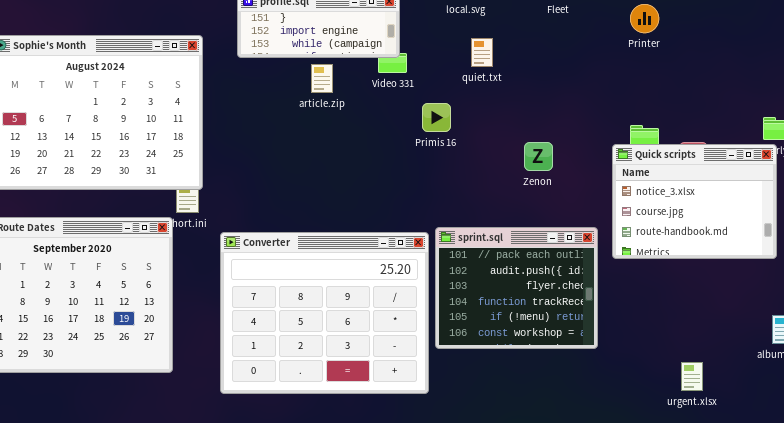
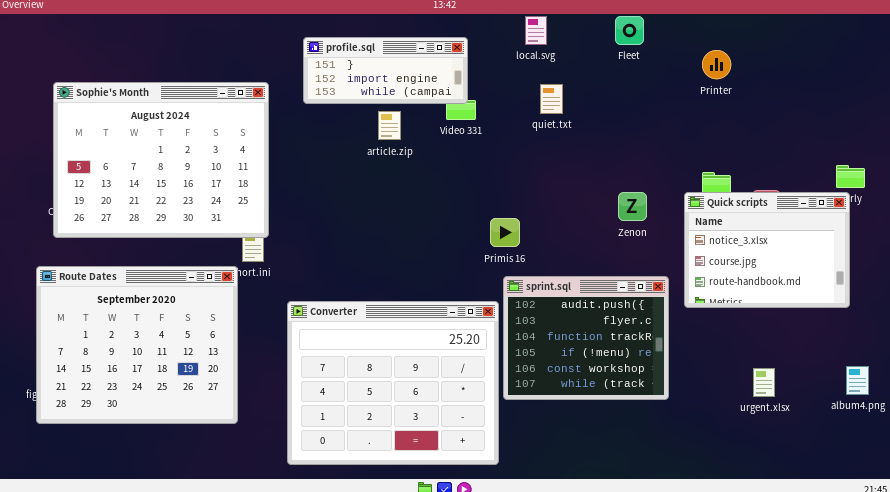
Primis 16: [422,103,451,132] -> [490,218,520,247], moved
Zenon: [524,142,553,171] -> [618,192,647,221], moved
sprint.sql: [435,227,598,349] -> [503,276,669,400], scrolled down 1 row
Converter: [220,232,429,394] -> [287,301,499,465], moved
urgent.xlsx: [681,362,703,391] -> [753,368,775,397], moved

